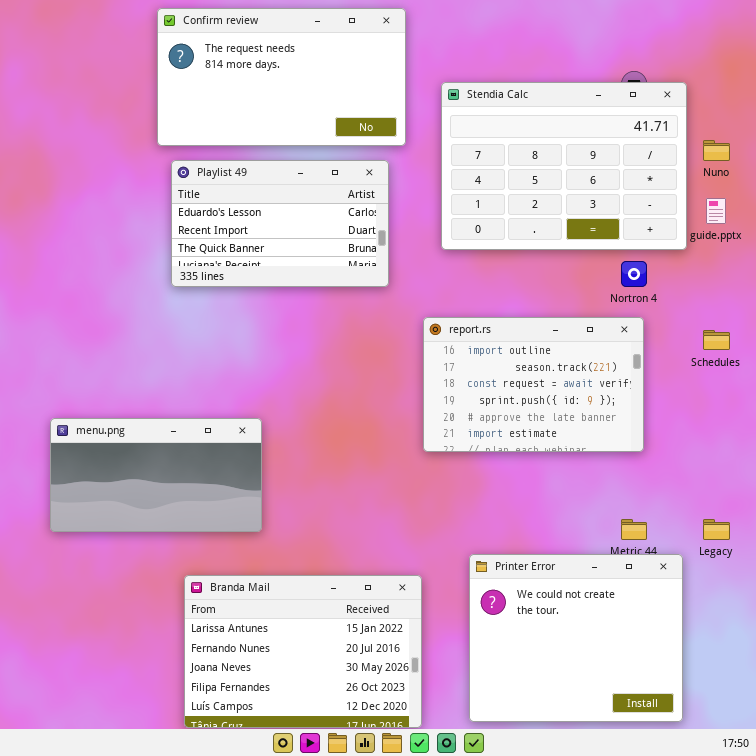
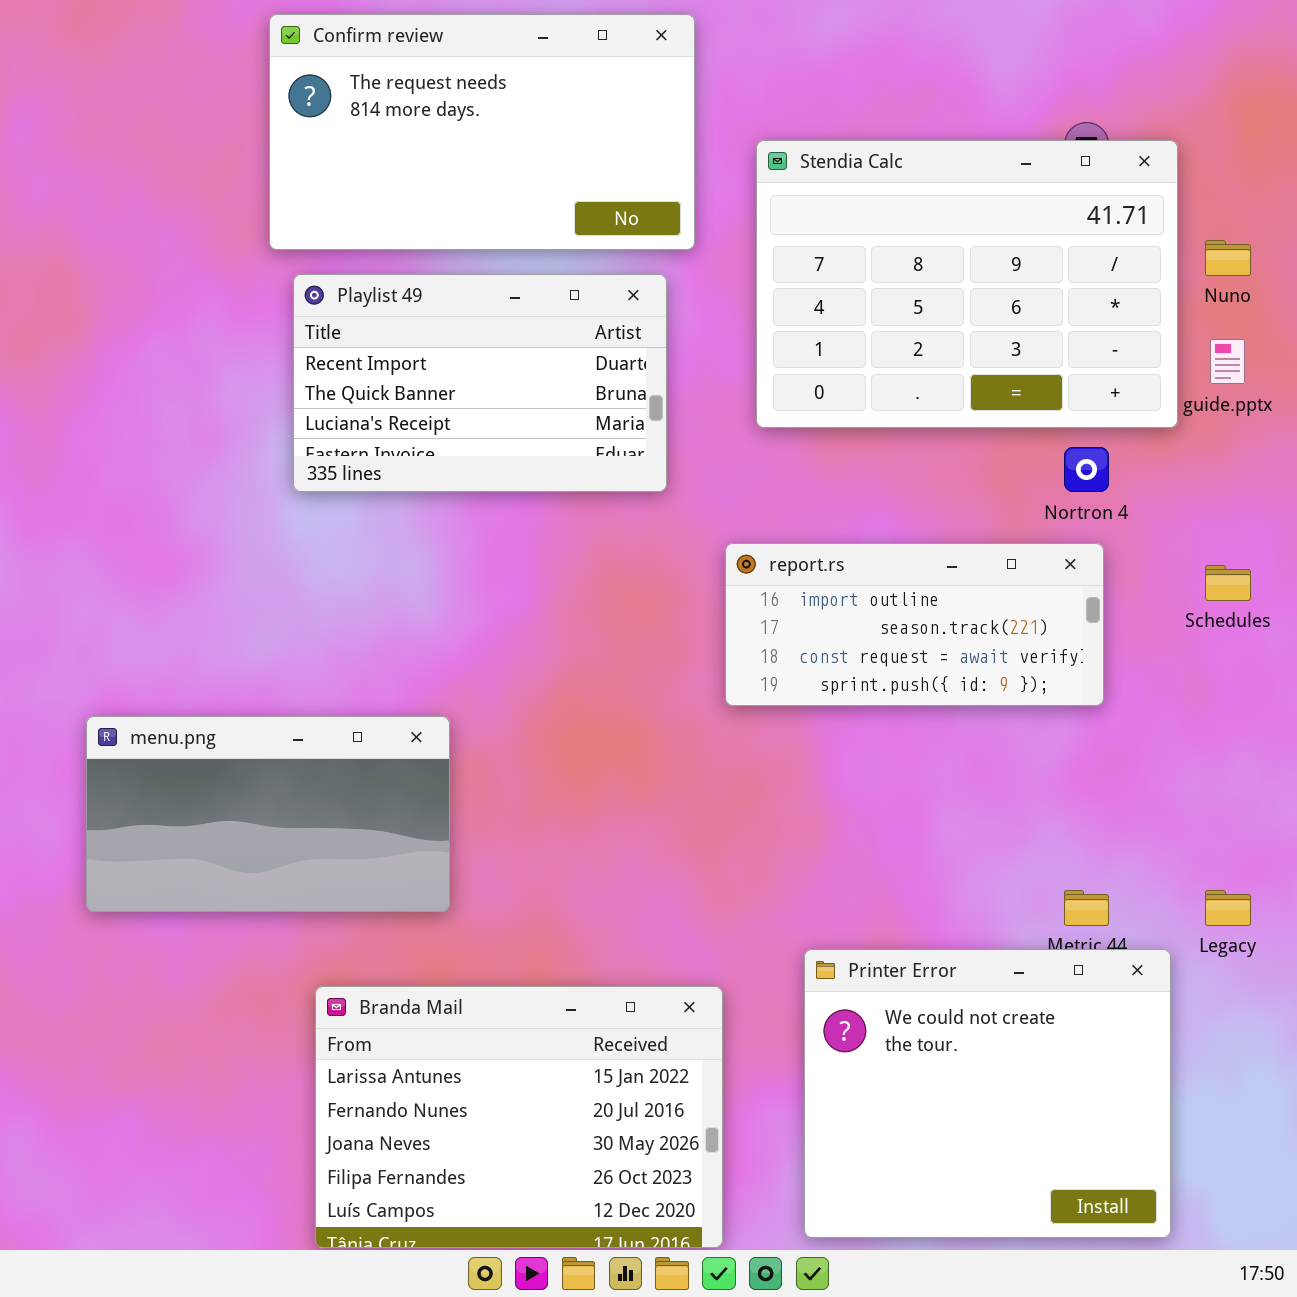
Playlist 49: [171,160,389,287] -> [293,274,667,492], scrolled down 1 row
report.rs: [423,317,644,452] -> [725,543,1104,706], resized

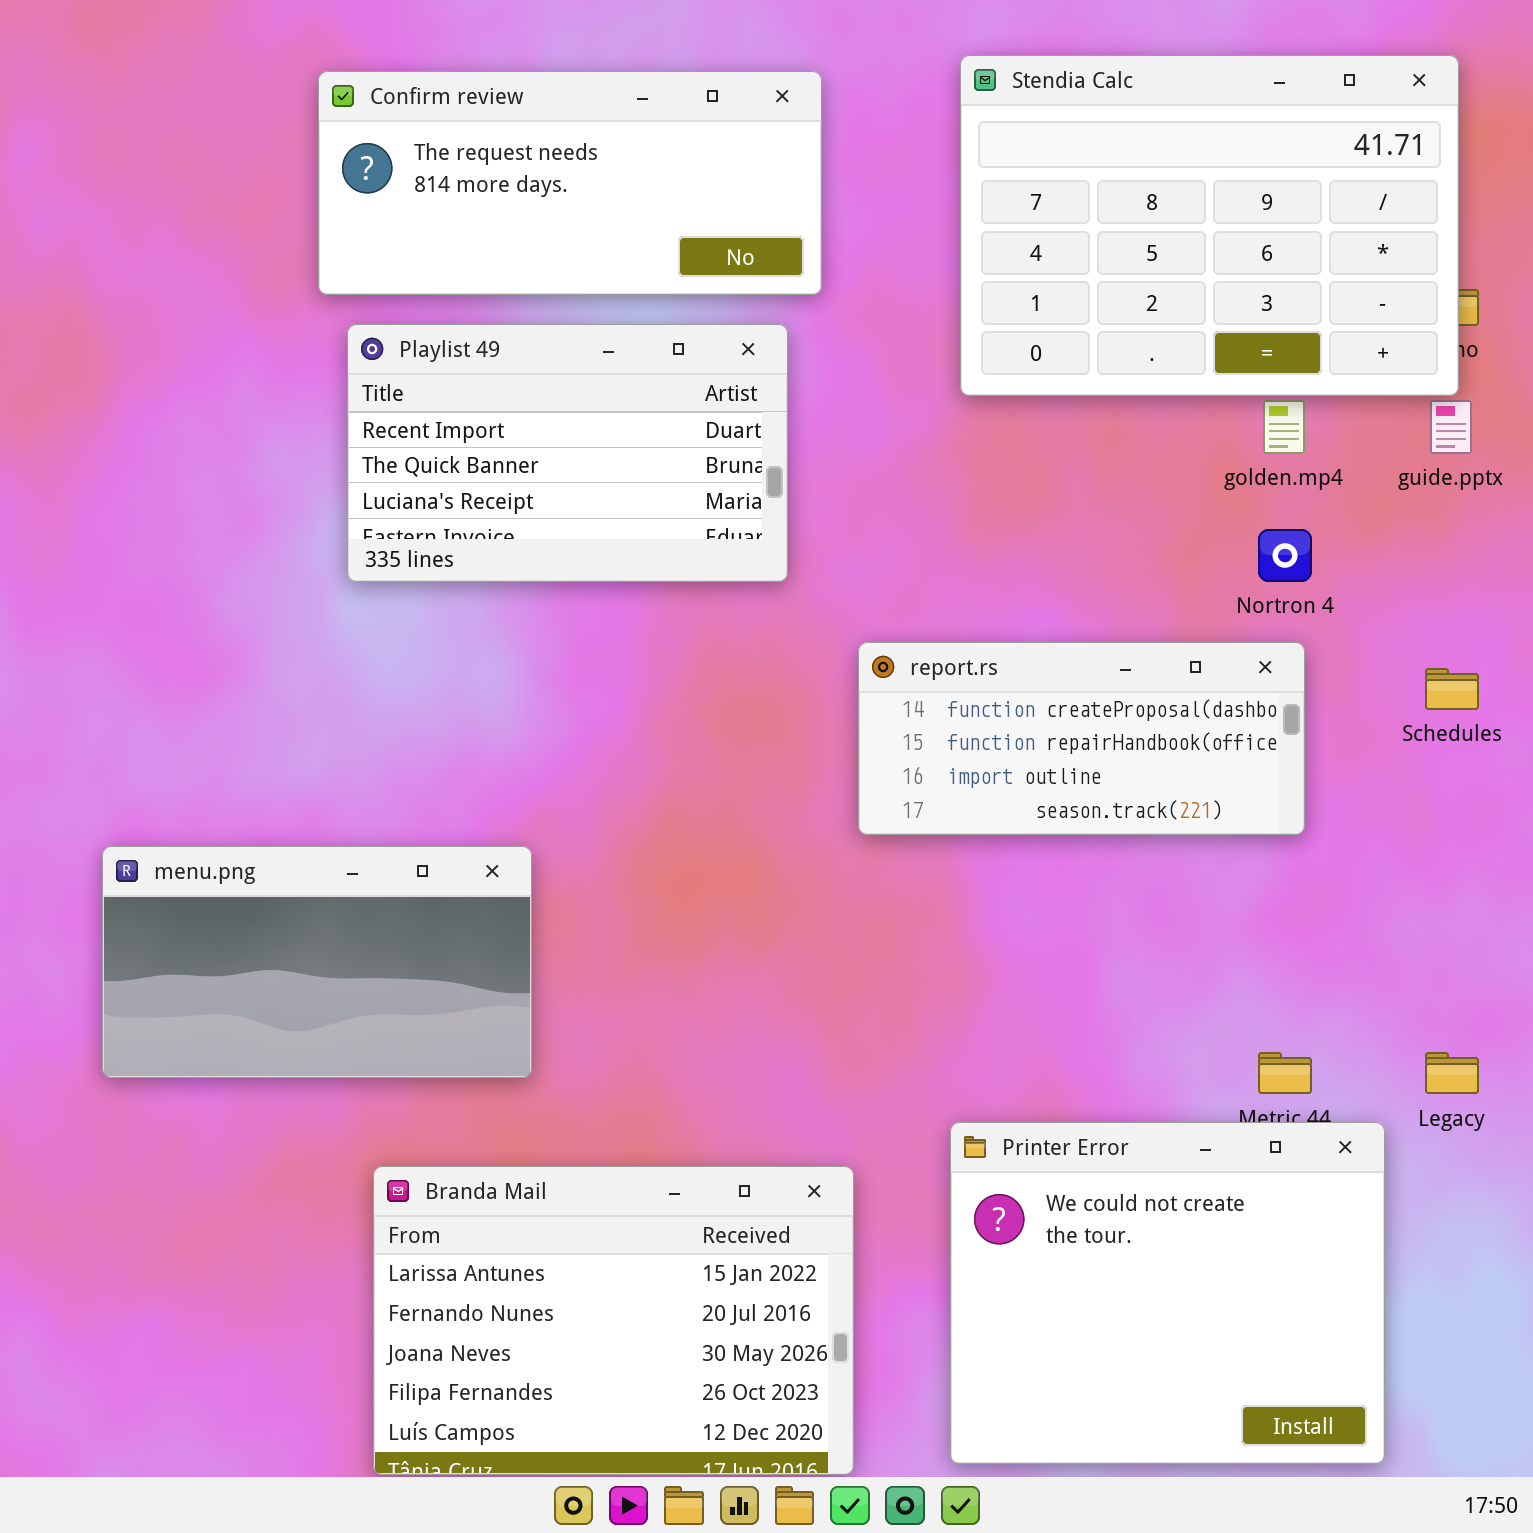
Confirm review: [269,14,695,250] -> [318,71,822,295], resized
Stendia Calc: [756,140,1178,428] -> [960,55,1459,396], moved
report.rs: [725,543,1104,706] -> [858,642,1305,835], scrolled up 2 rows

